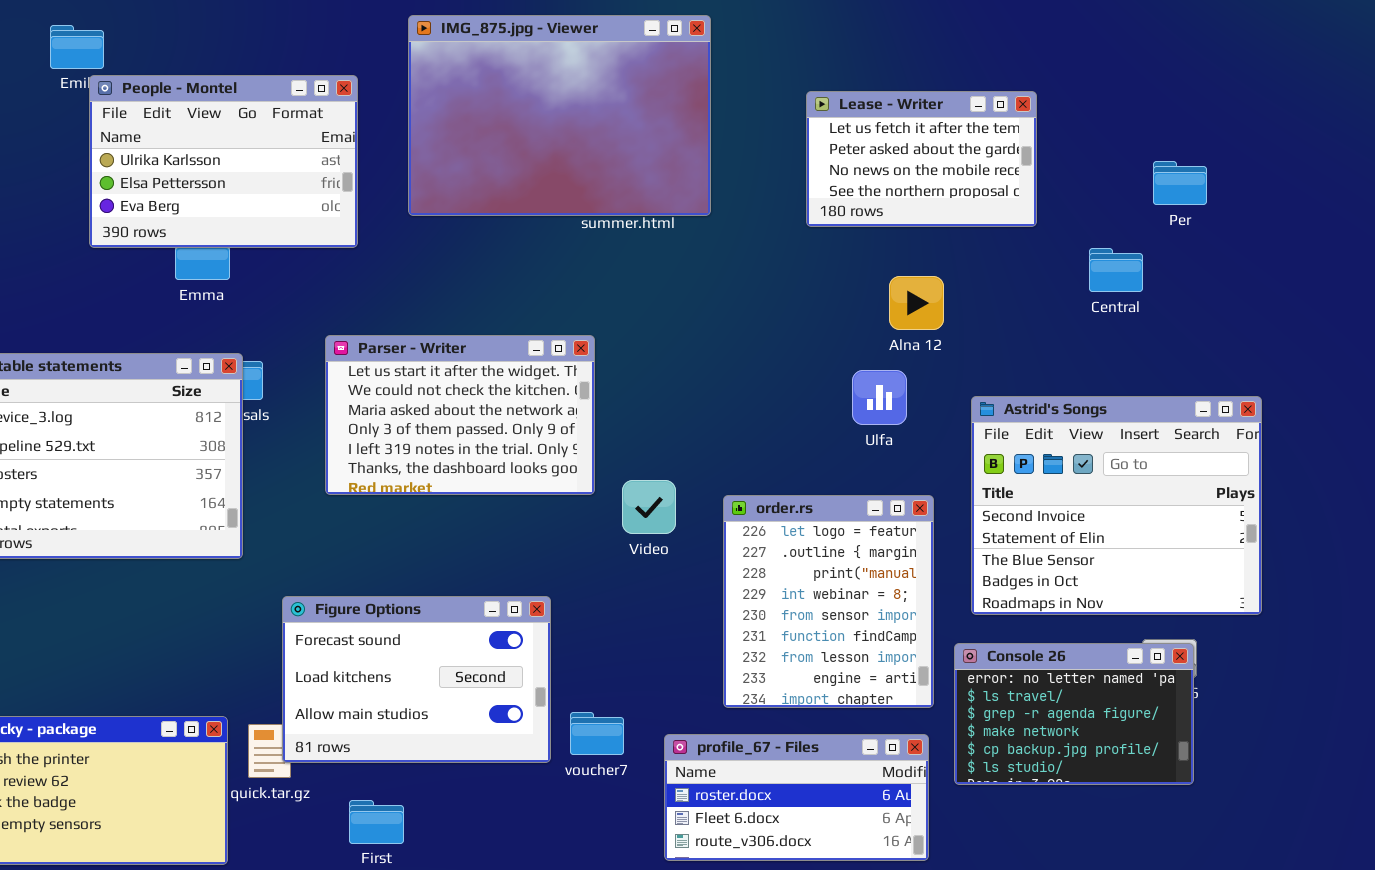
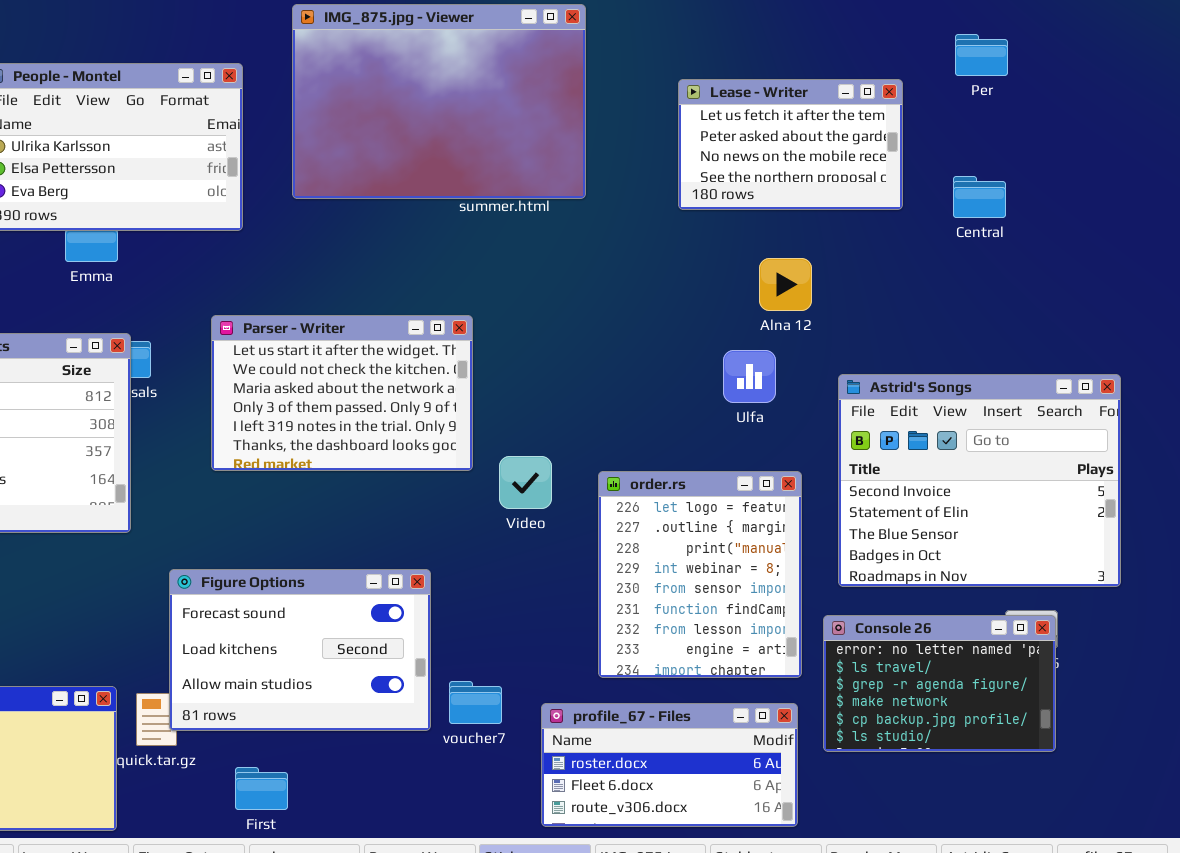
Per: [1153,161,1207,205] -> [955,34,1008,76], moved
Central: [1089,248,1143,292] -> [953,176,1006,218], moved

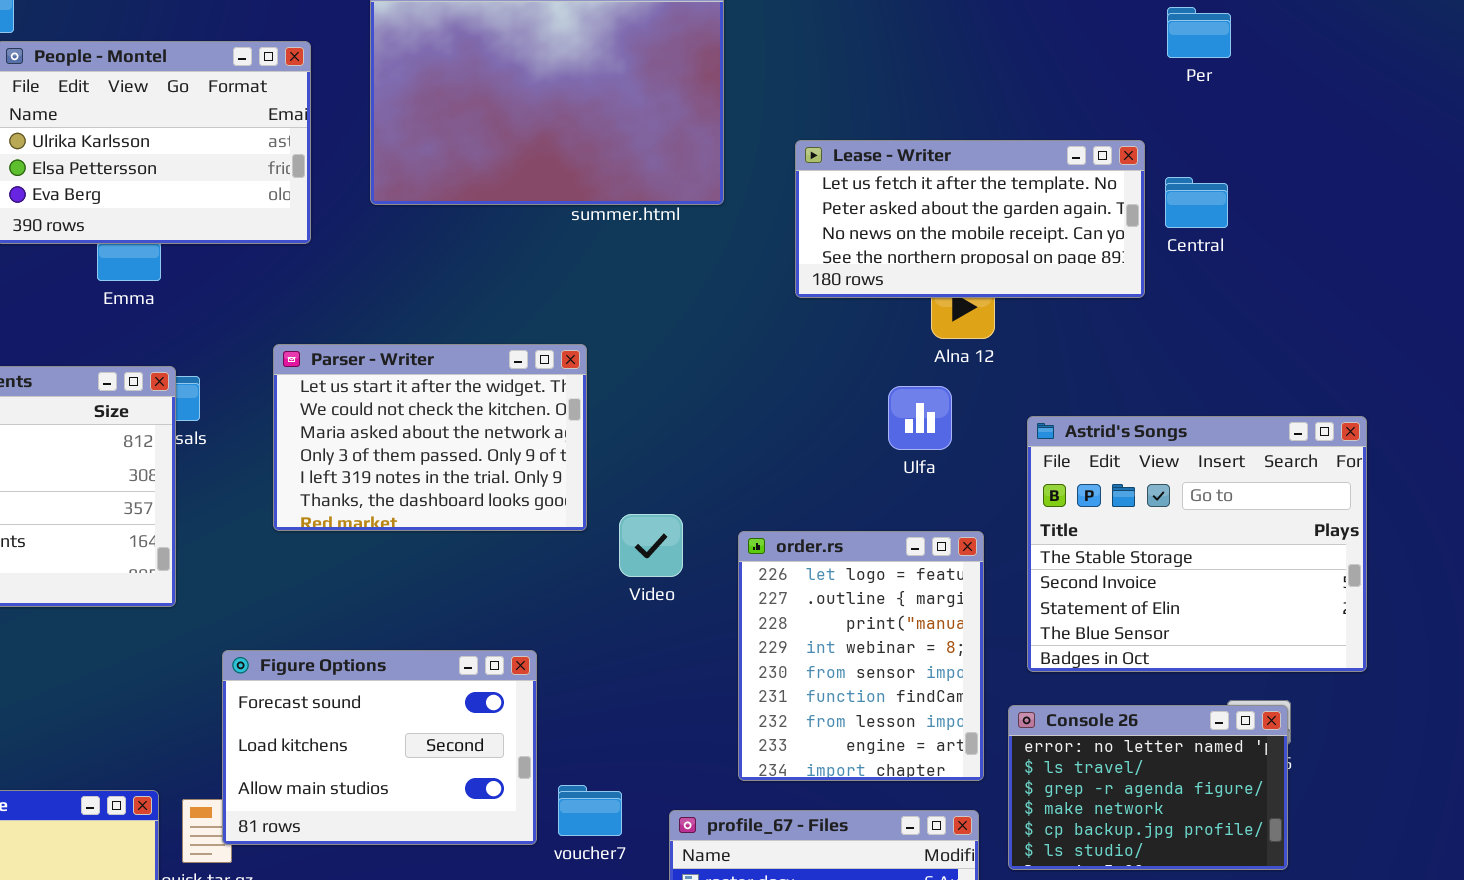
Lease - Writer: [678,79,903,210] -> [795,140,1145,298], moved, resized
Astrid's Songs: [838,374,1121,587] -> [1027,416,1367,672], scrolled up 1 row

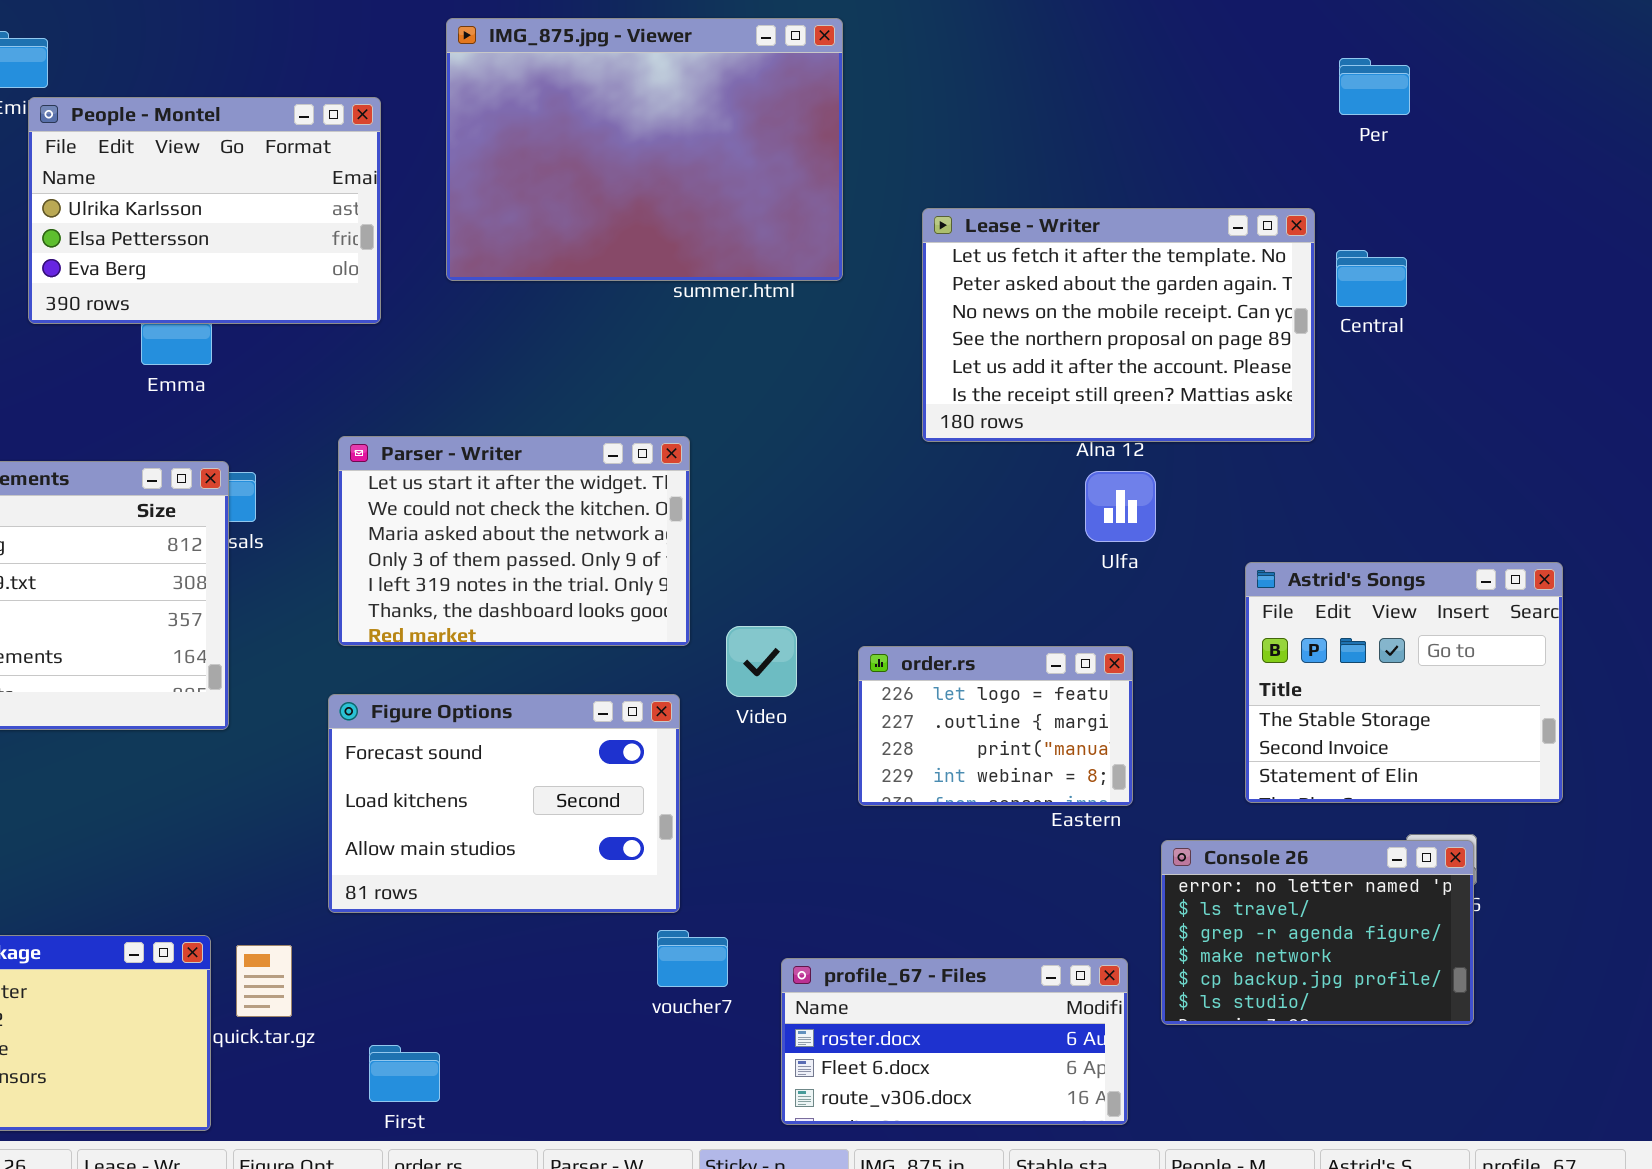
Lease - Writer: [795,140,1145,298] -> [922,208,1315,442], resized
Ulfa: [888,386,952,450] -> [1085,471,1156,542], moved
Astrid's Songs: [1027,416,1367,672] -> [1245,562,1563,803], resized
order.rs: [738,531,984,781] -> [858,646,1133,806], resized
Figure Options: [222,650,537,845] -> [328,694,680,913], moved

